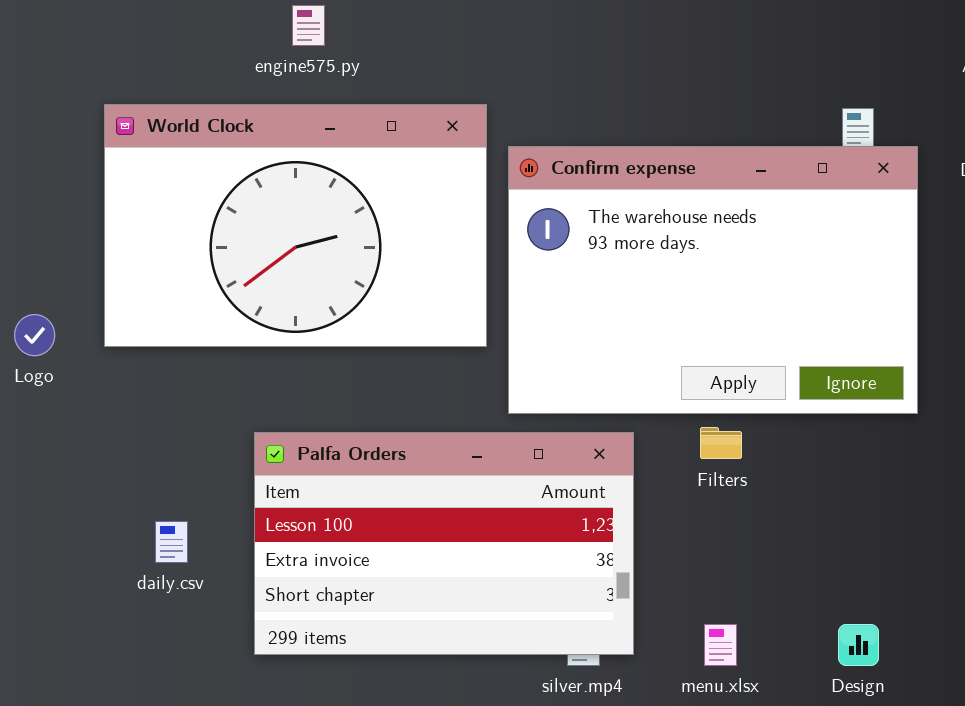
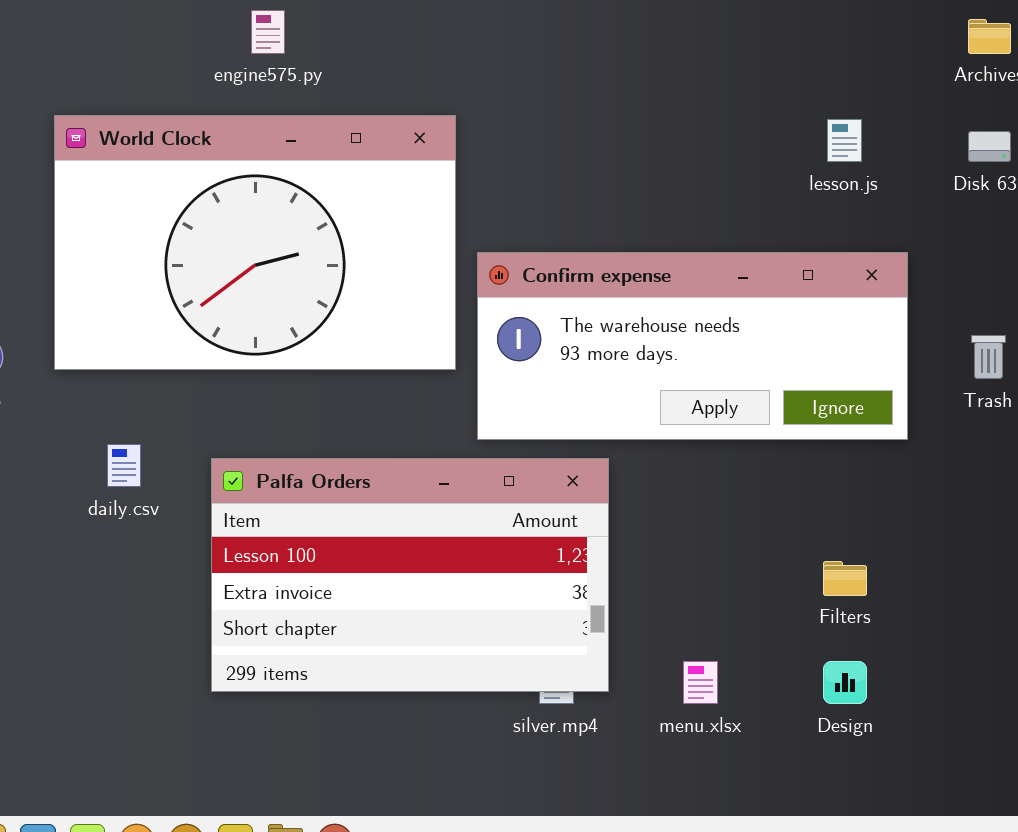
Confirm expense: [508,146,918,414] -> [477,252,908,440], resized
Filters: [700,427,742,459] -> [823,561,867,596], moved
daily.csv: [155,521,188,563] -> [107,444,141,487], moved

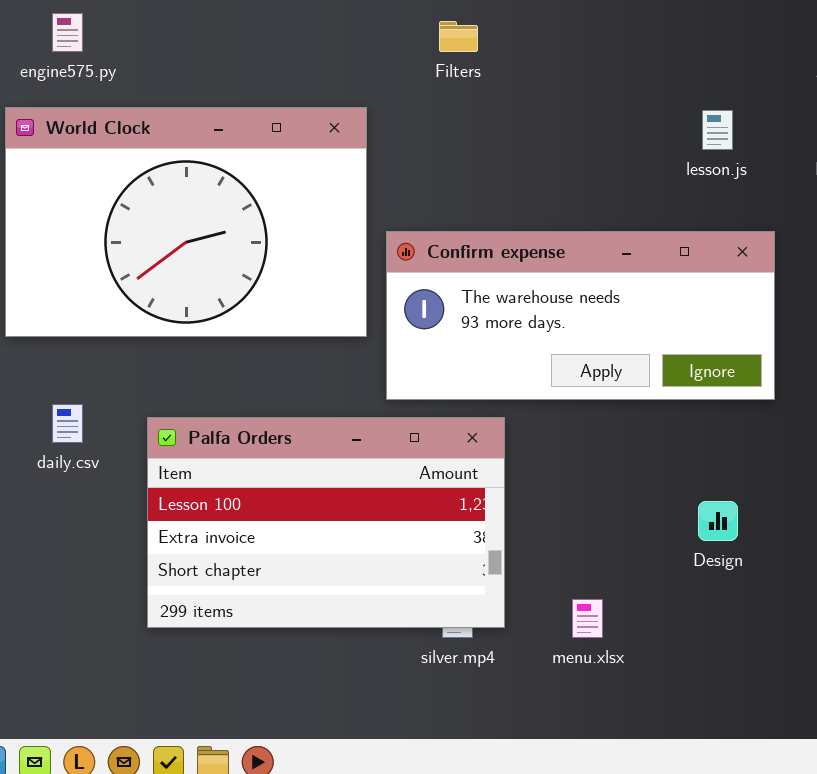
engine575.py: [251,10,285,54] -> [52,13,83,52], moved
Filters: [823,561,867,596] -> [439,21,478,52], moved
Design: [823,661,867,704] -> [698,501,738,541], moved

